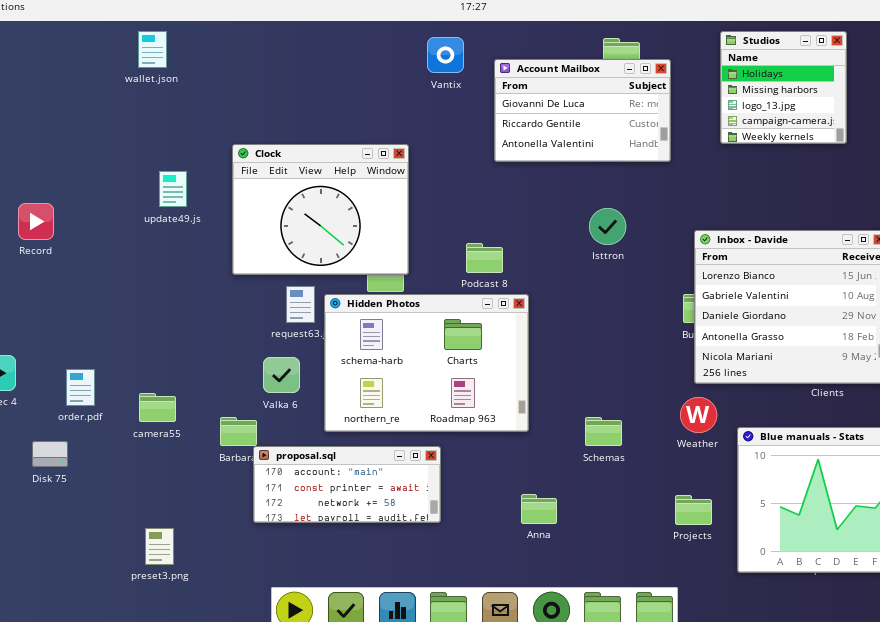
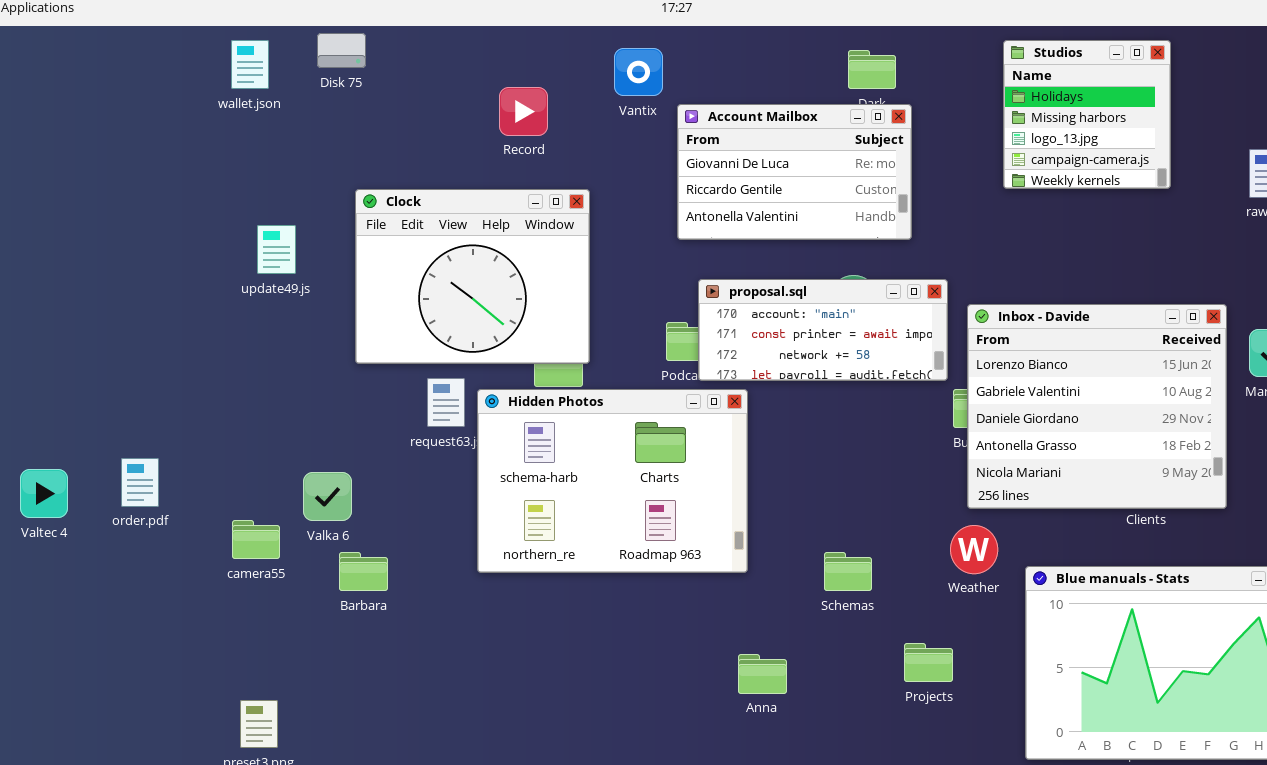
Account Mailbox: [494,59,671,162] -> [677,104,912,240], moved
Record: [18,203,54,240] -> [499,87,548,136], moved
Valka 6: [263,357,300,393] -> [303,472,352,521], moved
order.pdf: [66,369,95,406] -> [121,458,159,507], moved
Disk 75: [32,441,68,467] -> [317,33,366,68], moved
proposal.sql: [253,446,441,523] -> [698,279,948,381], moved
Projects: [675,495,712,525] -> [904,643,953,682], moved

